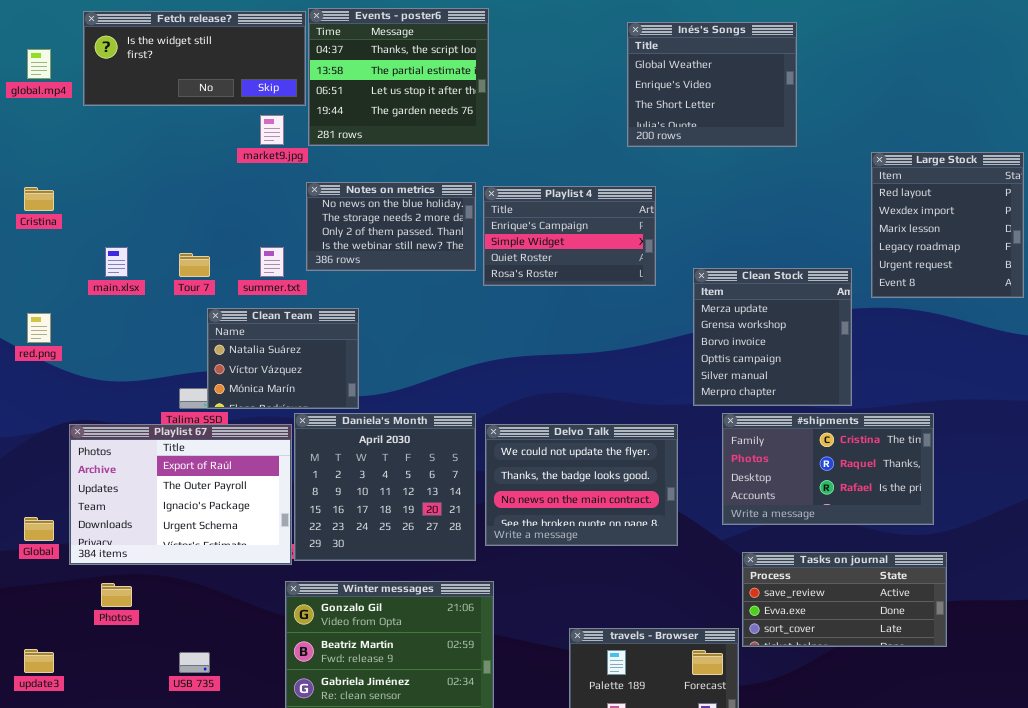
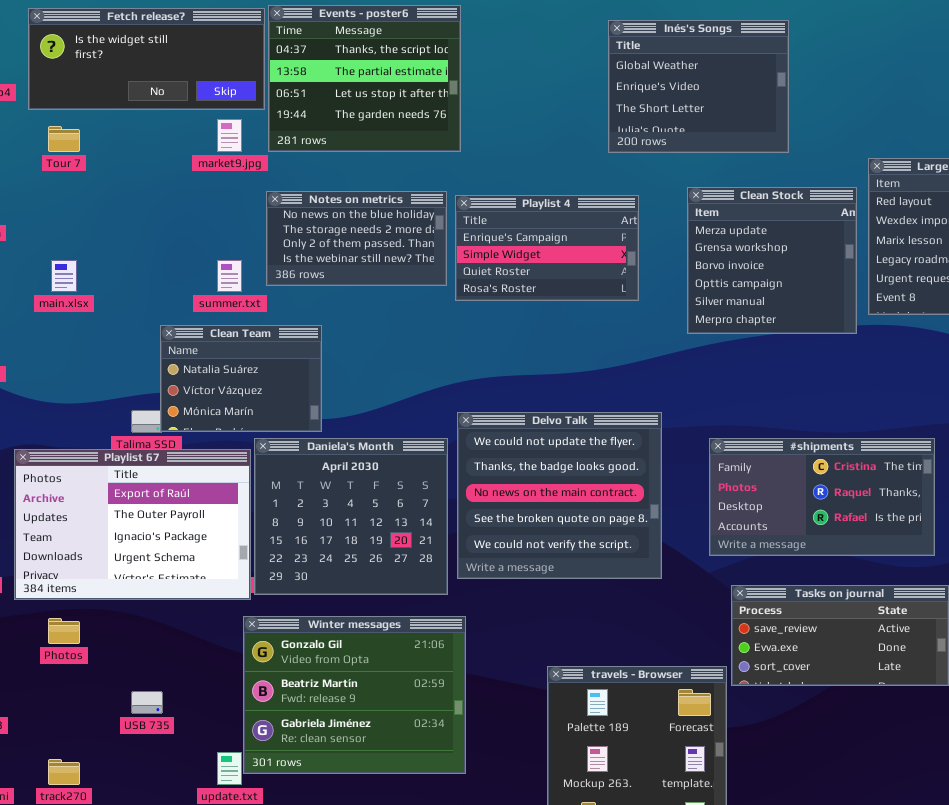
Tour 7: [179,253,210,277] -> [48,126,80,152], moved
Clean Stock: [693,268,852,406] -> [687,187,857,334], moved
Delvo Talk: [485,424,678,546] -> [457,412,662,579], resized

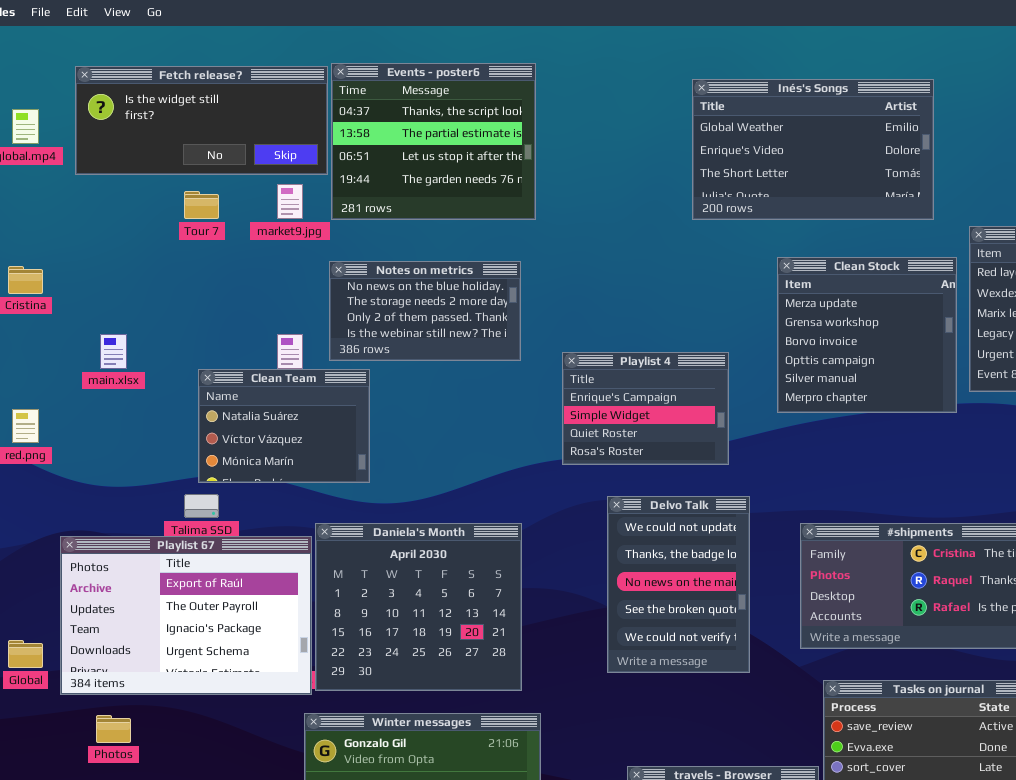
Inés's Songs: [608,20,789,153] -> [692,79,934,220], resized
Tour 7: [48,126,80,152] -> [184,191,219,219], moved
Playlist 4: [455,195,639,301] -> [562,352,729,465], moved, resized
Clean Team: [160,325,322,432] -> [198,369,370,483], moved
Delvo Talk: [457,412,662,579] -> [607,496,750,673], resized

